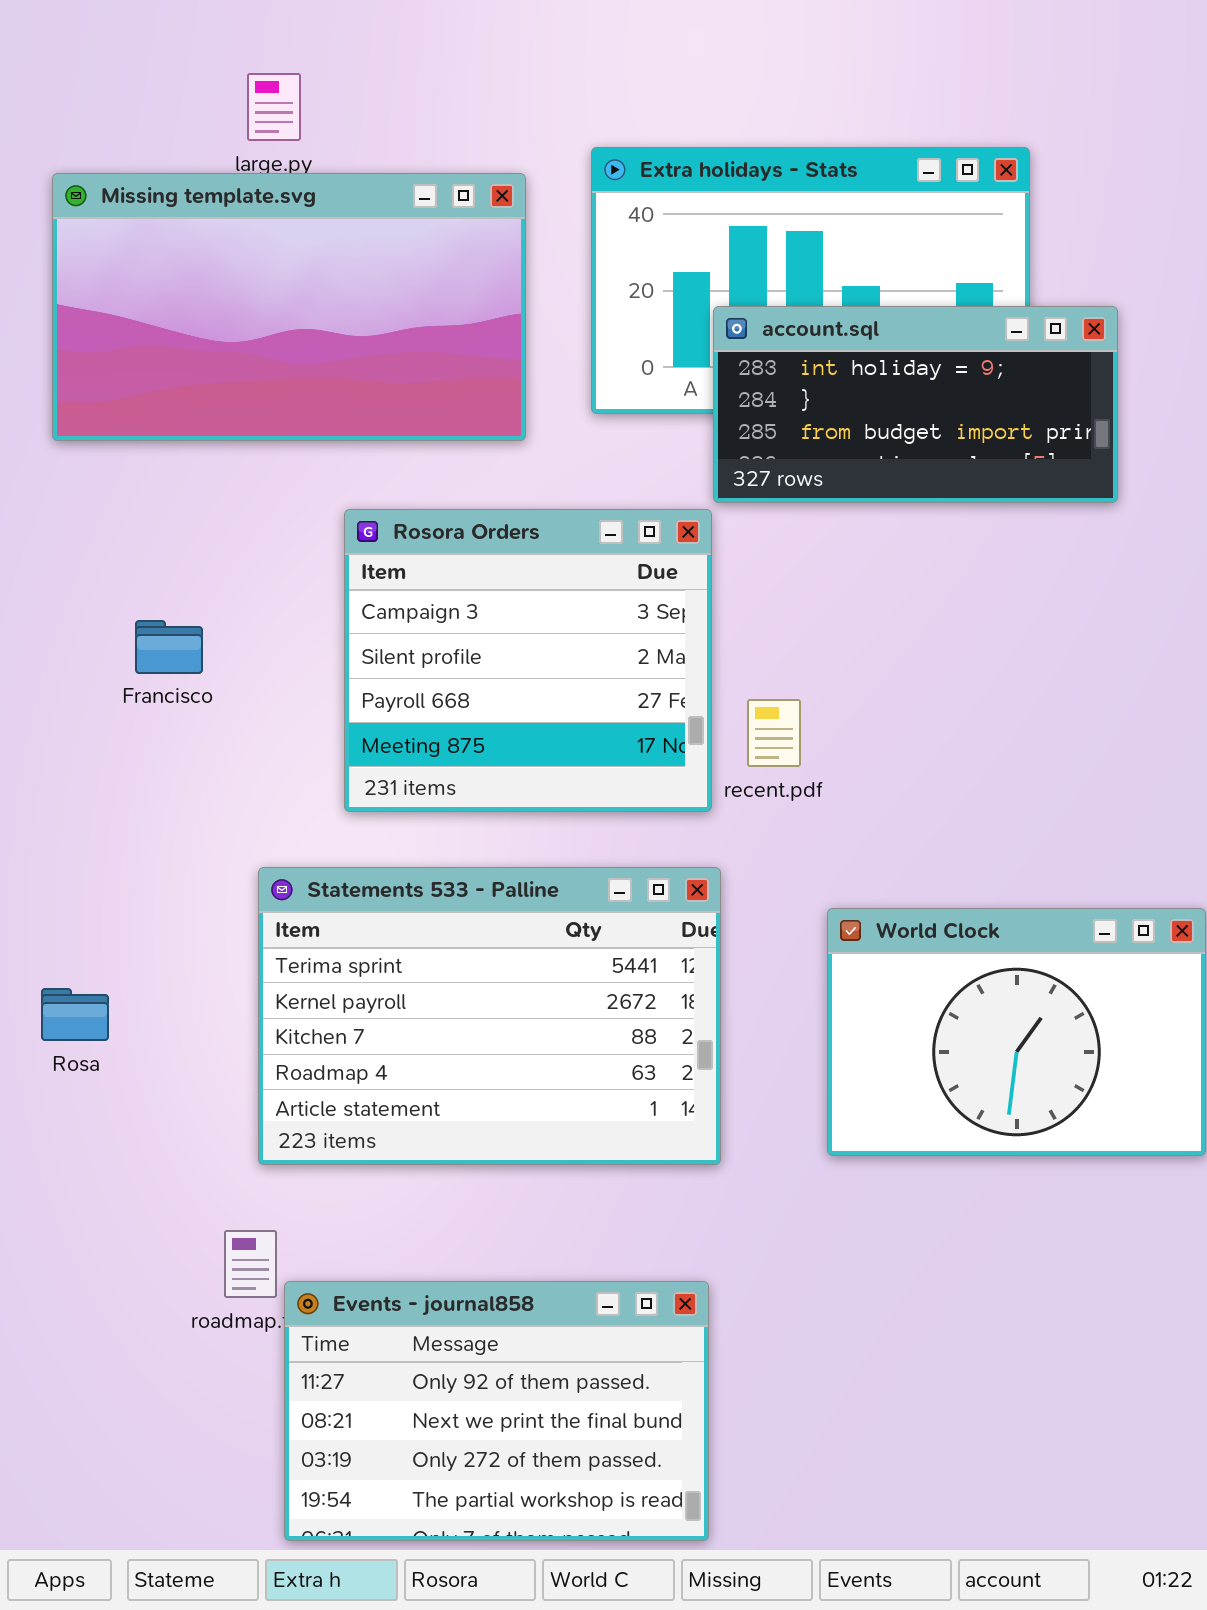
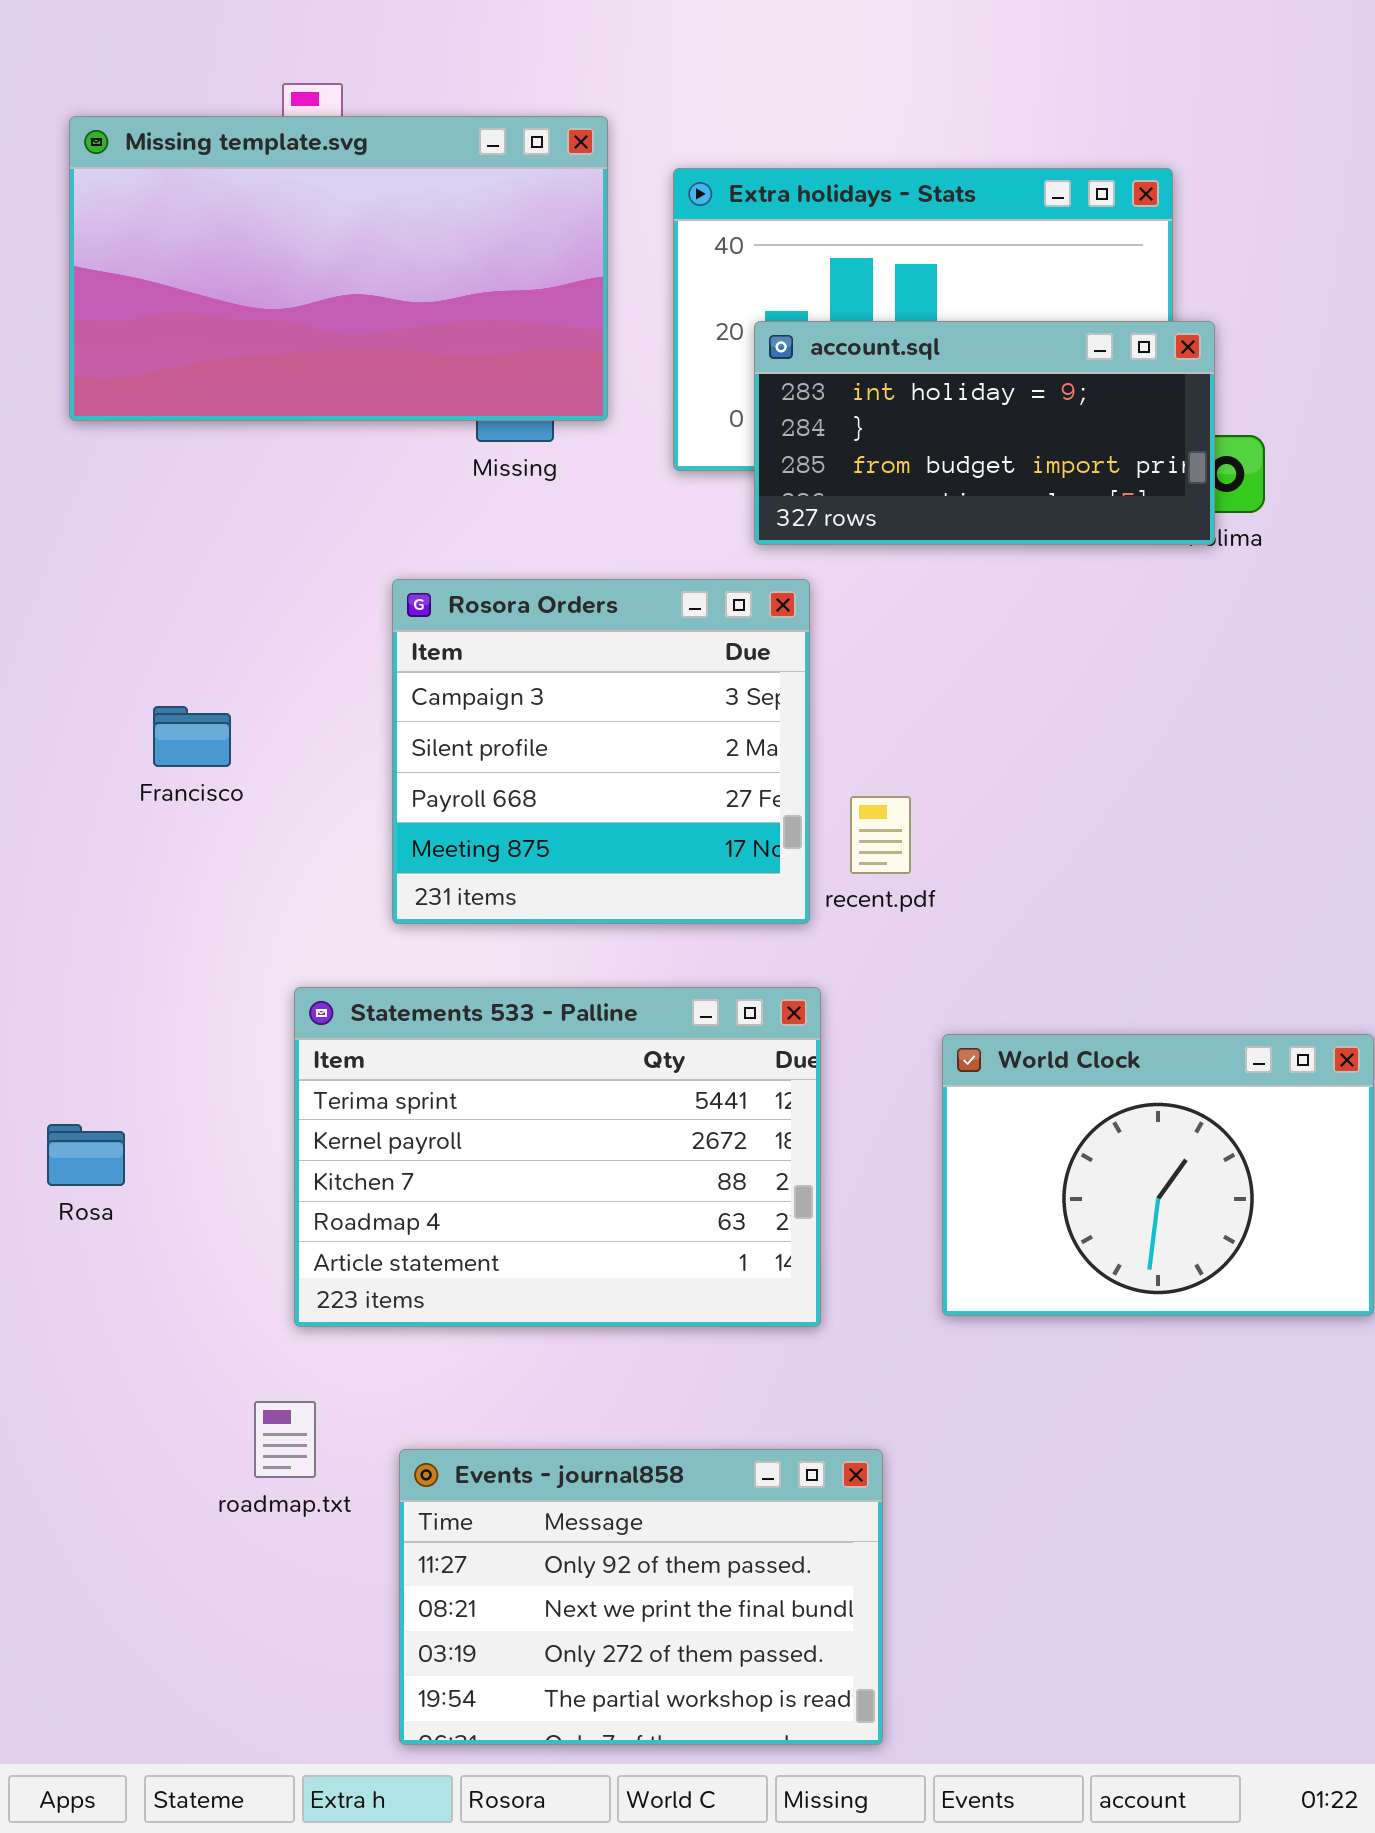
Missing template.svg: [52,173,526,441] -> [69,116,608,421], moved
account.sql: [713,306,1118,503] -> [754,321,1215,545], moved
Events - journal858: [284,1281,709,1541] -> [399,1449,883,1745], moved

